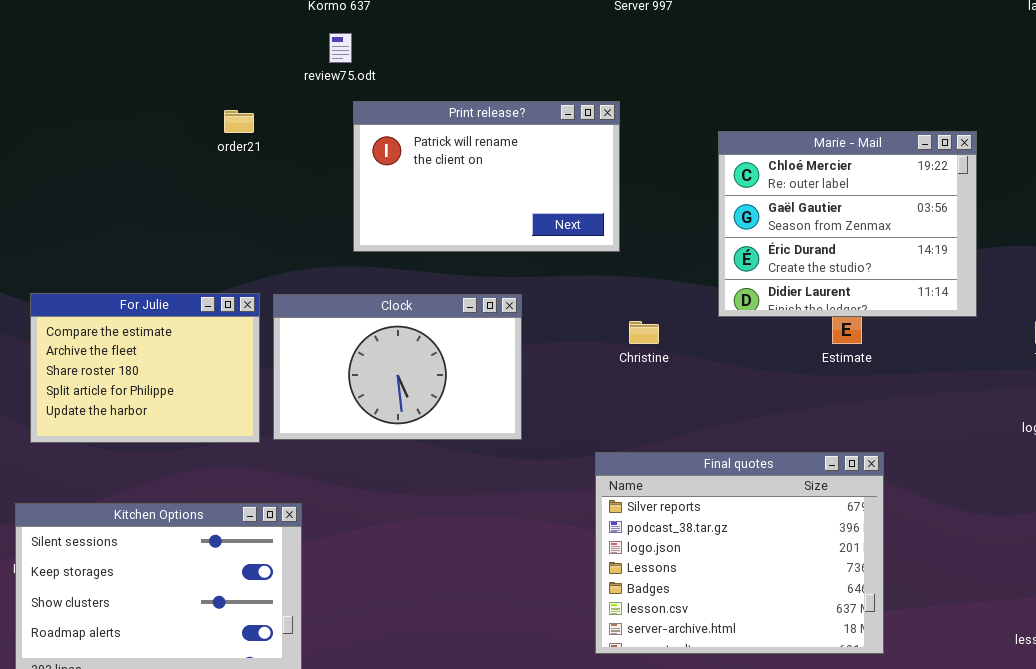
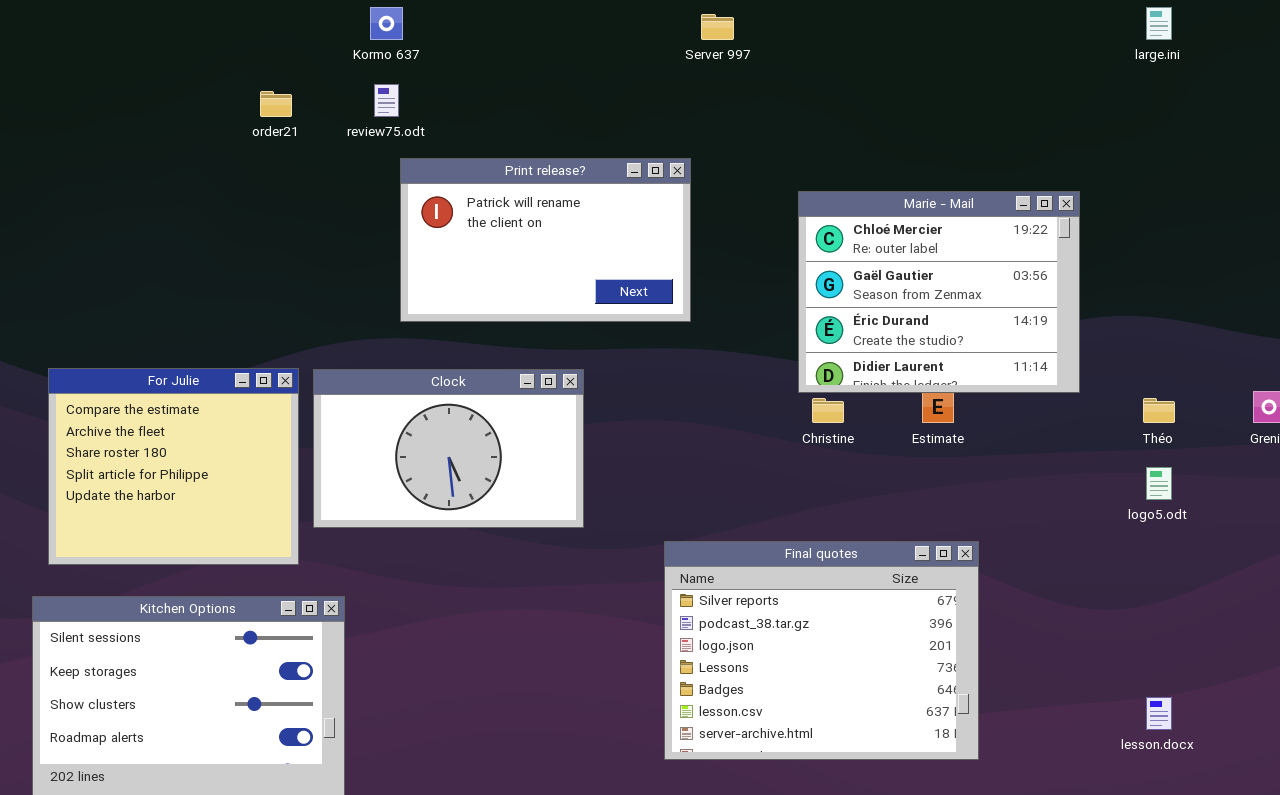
order21: [224,110,254,133] -> [260,91,292,117], moved
For Julie: [30,293,260,443] -> [48,368,299,565], resized
Christine: [629,321,659,344] -> [812,398,844,423], moved

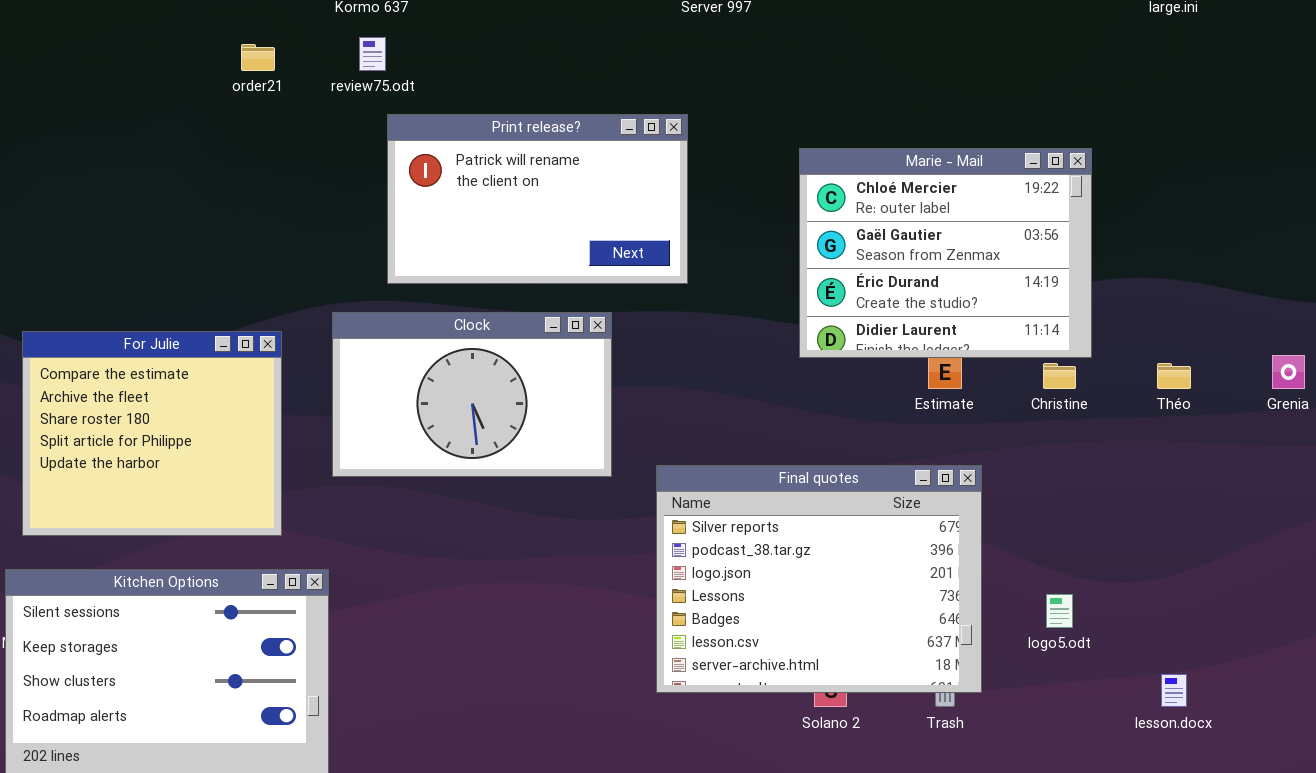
Clock: [313,369,584,528] -> [332,312,612,477], moved
Christine: [812,398,844,423] -> [1043,363,1076,389], moved
logo5.odt: [1146,467,1172,500] -> [1046,594,1073,628], moved
Final quotes: [664,541,979,760] -> [656,465,982,693], moved

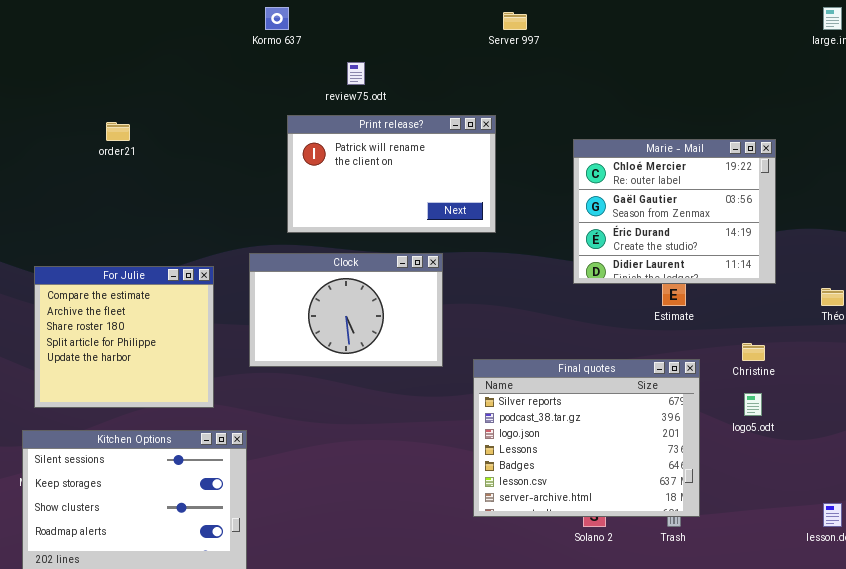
review75.odt: [359,37,386,71] -> [347,62,365,85], moved
order21: [241,44,275,71] -> [106,122,130,141], moved
Christine: [1043,363,1076,389] -> [742,343,765,361], moved
logo5.odt: [1046,594,1073,628] -> [744,393,762,416], moved

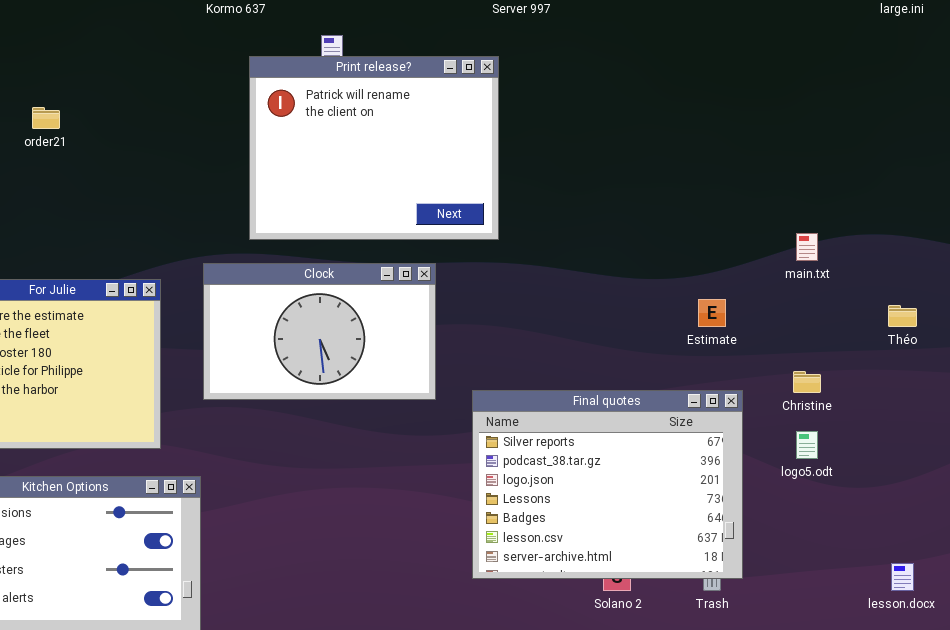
Print release?: [287,115,496,233] -> [249,56,499,240], resized
Marie - Mail: [573,139,776,284] -> none, closed

